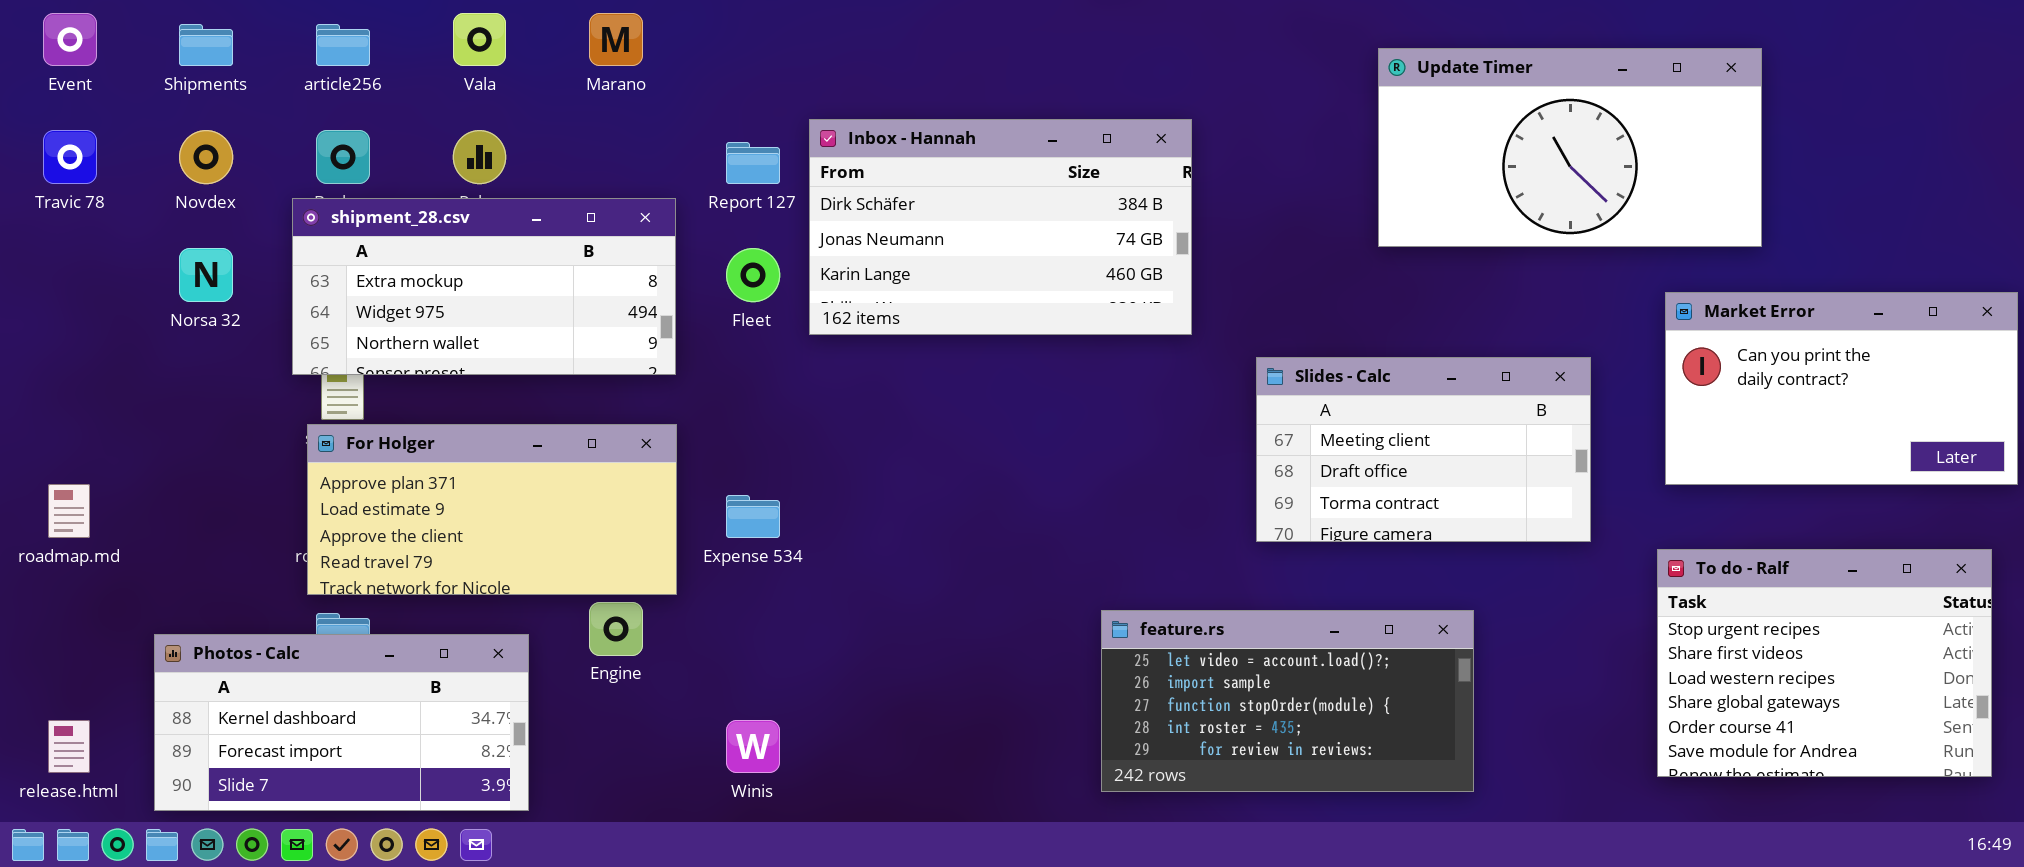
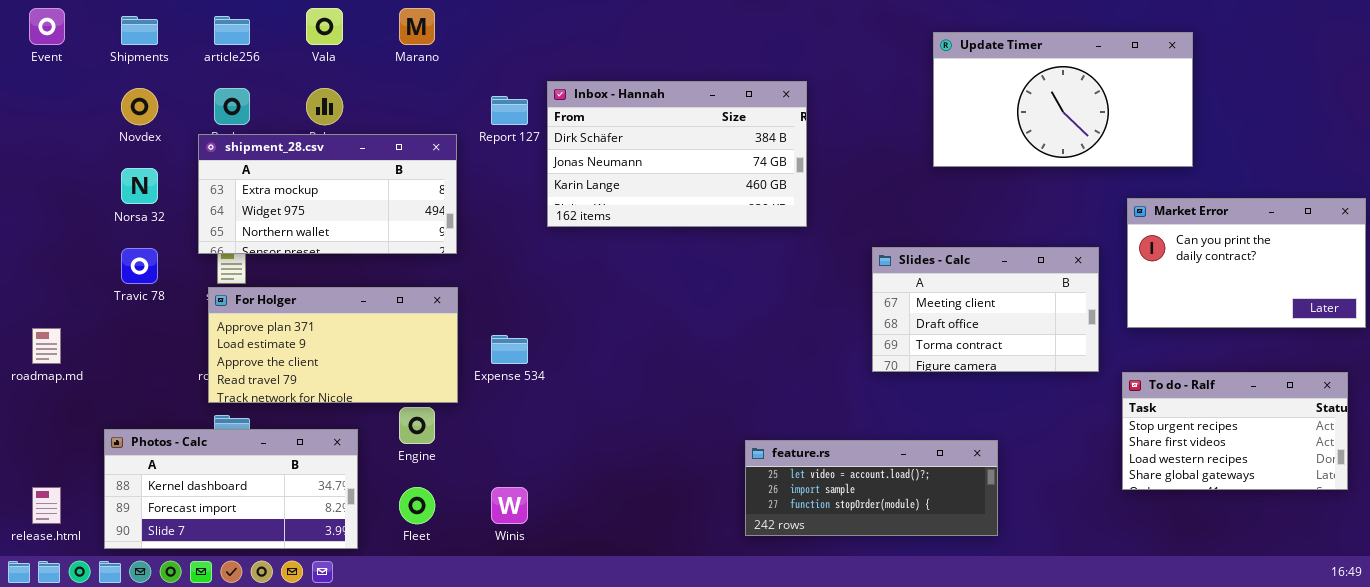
Travic 78: [43,130,97,184] -> [121,248,158,284], moved
Fleet: [726,248,780,302] -> [399,487,435,524], moved
Slides - Calc: [1256,357,1591,542] -> [872,247,1099,372], moved
To do - Ralf: [1657,549,1992,777] -> [1122,372,1348,490], resized
feature.rs: [1101,610,1474,792] -> [745,440,998,536], resized

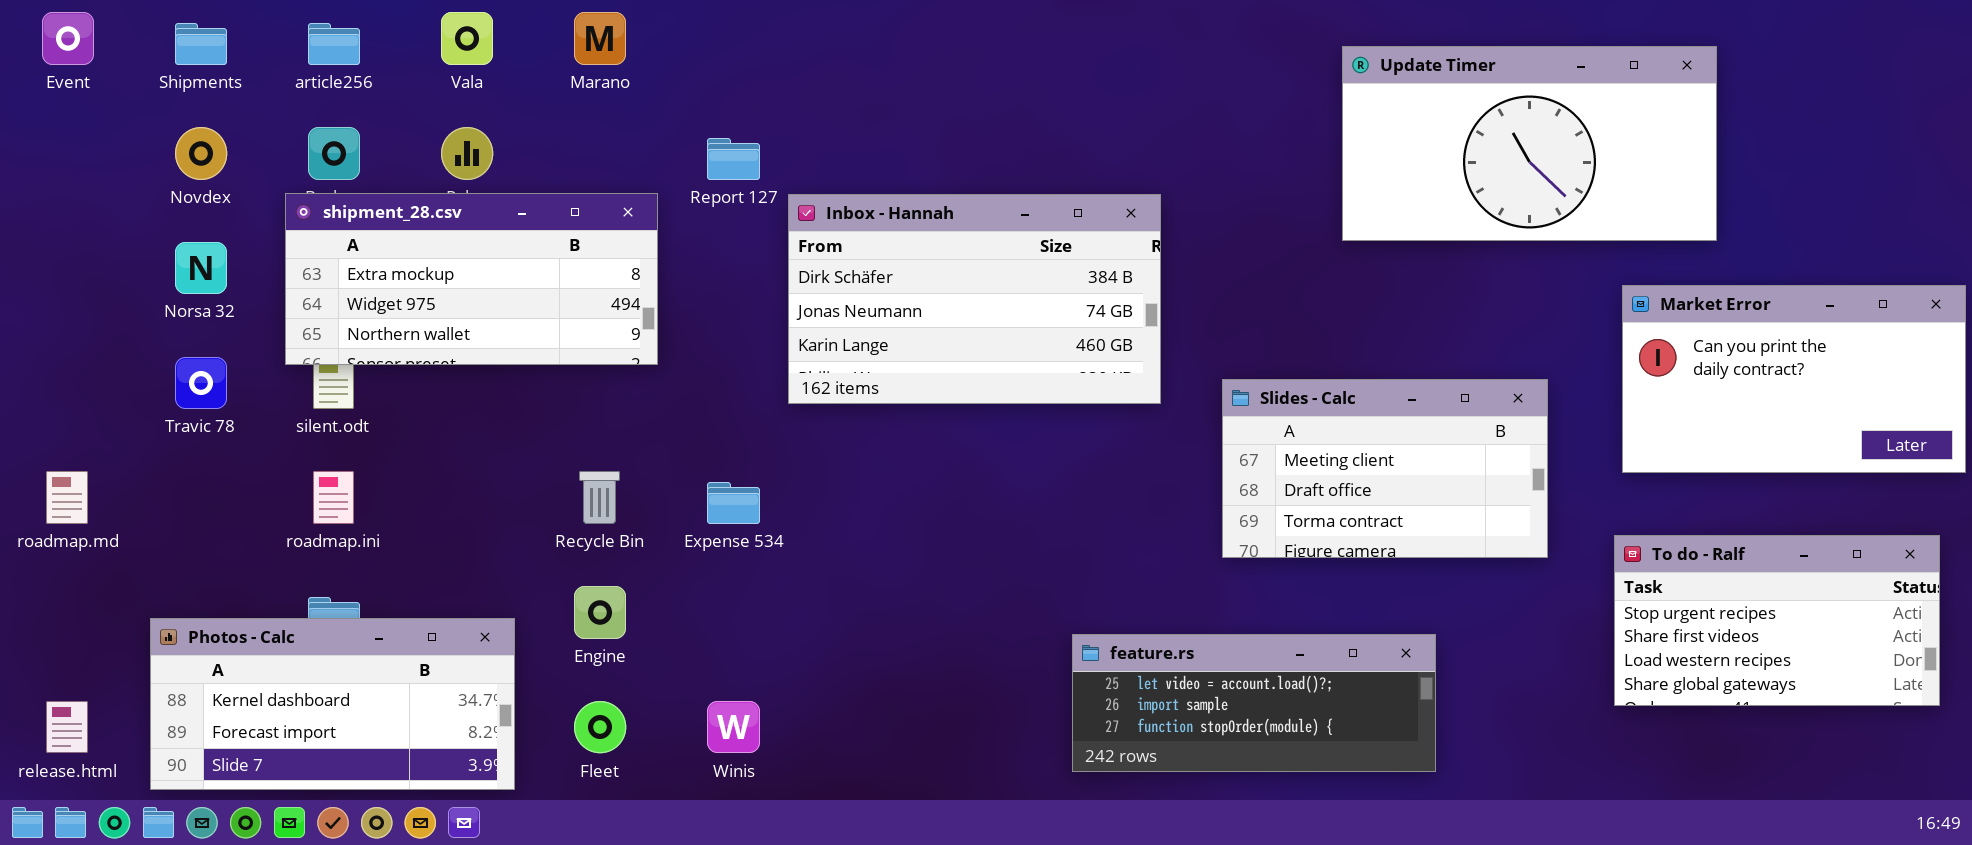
Inbox - Hannah: [547,81,807,227] -> [788,194,1161,404], moved
Slides - Calc: [872,247,1099,372] -> [1222,379,1548,558], moved
For Holger: [208,287,458,403] -> none, closed

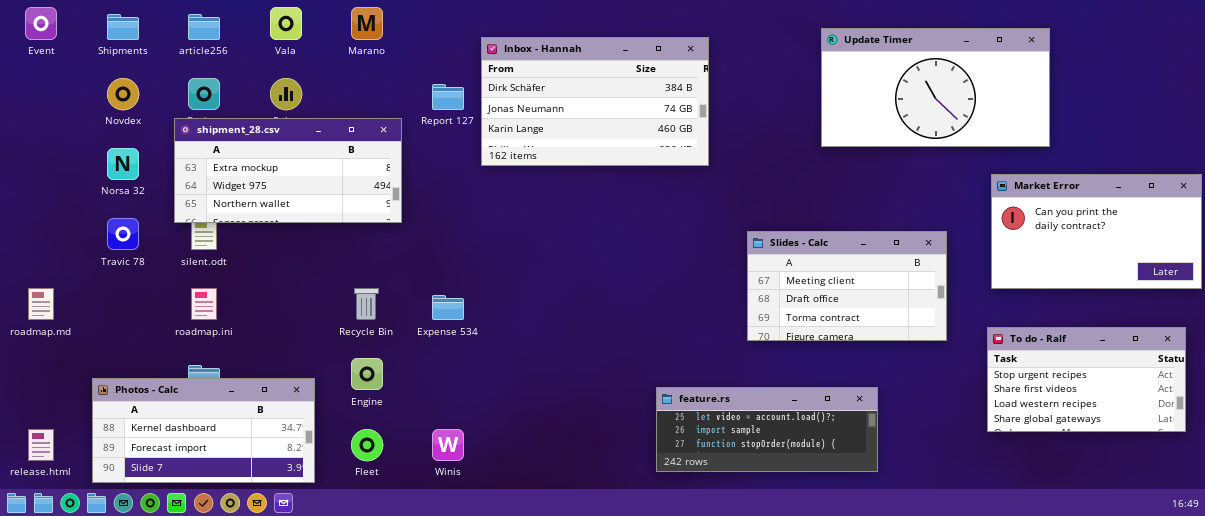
Inbox - Hannah: [788,194,1161,404] -> [481,37,709,166], moved

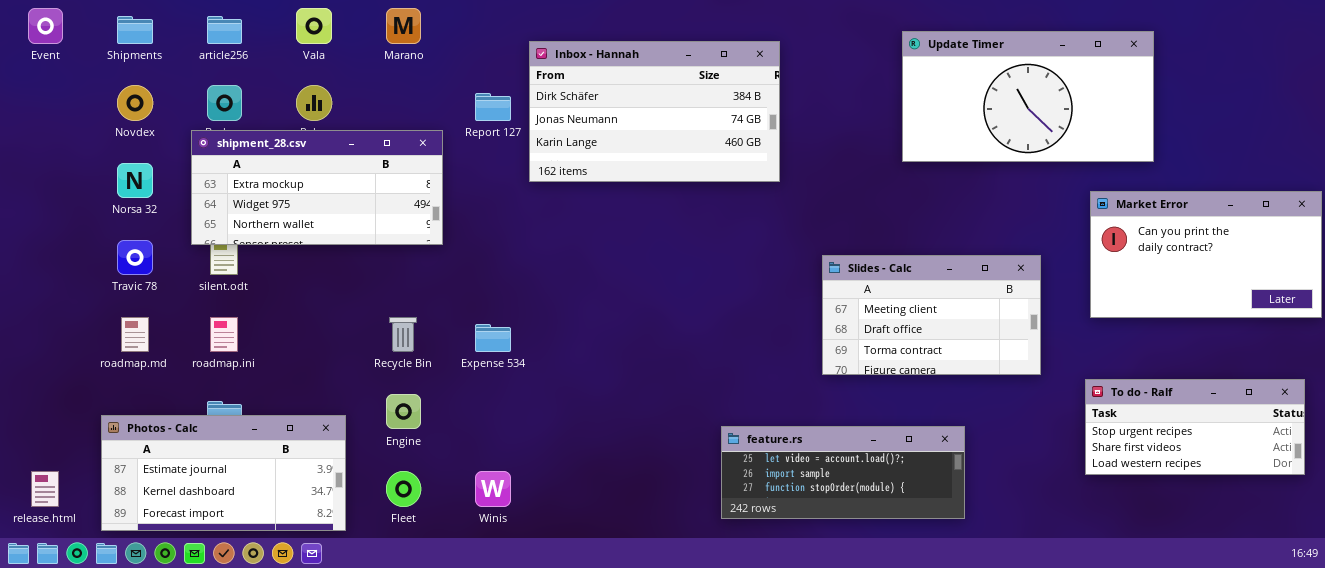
roadmap.md: [28,288,54,320] -> [121,317,149,352], moved
To do - Ralf: [987,327,1186,432] -> [1085,379,1305,475], resized
Photos - Calc: [92,378,315,483] -> [101,415,346,531], scrolled up 1 row

